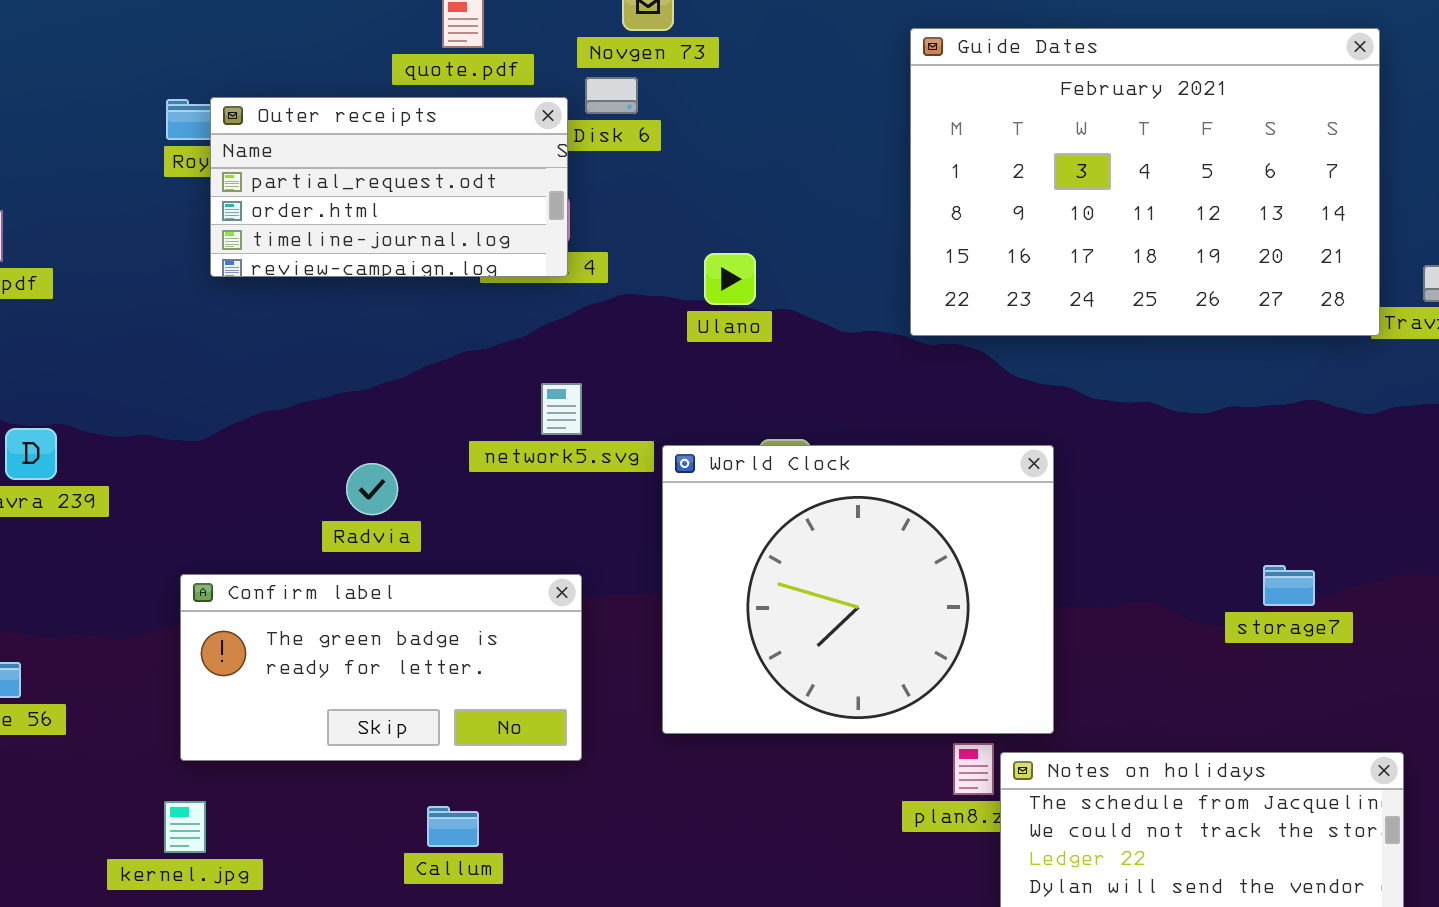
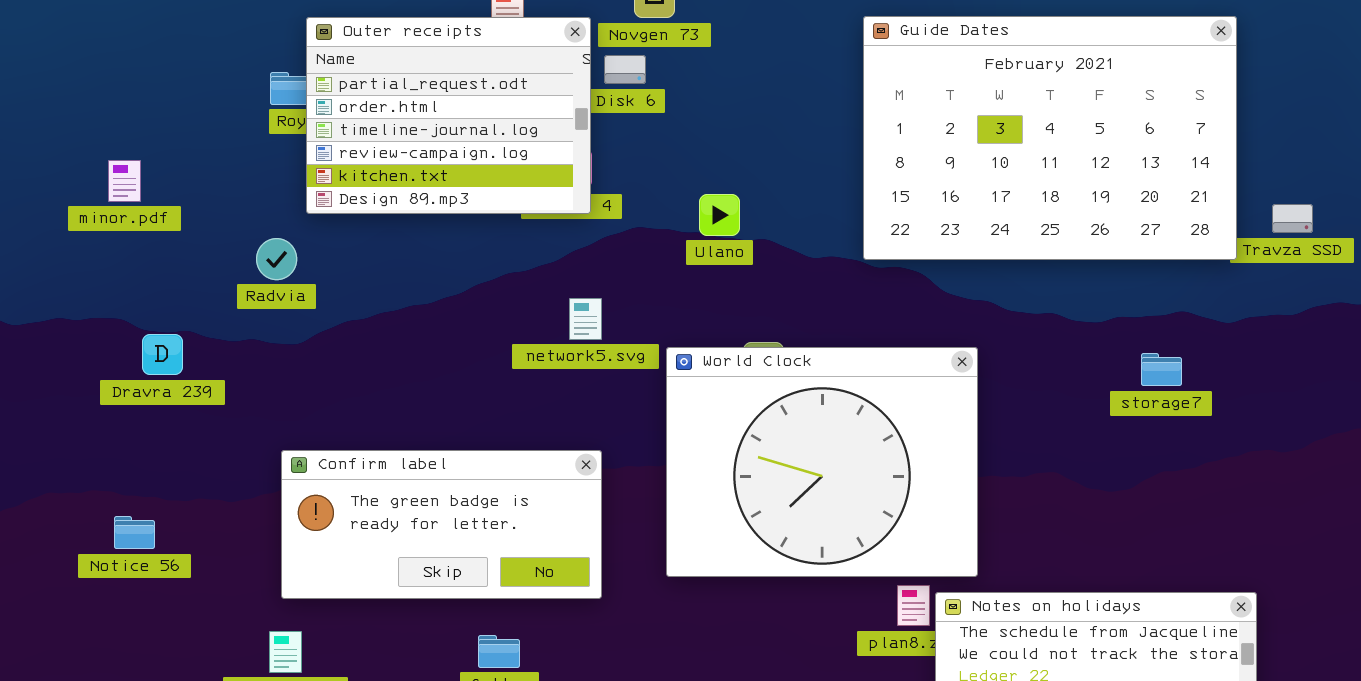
Outer receipts: [210,97,568,277] -> [306,17,591,214], resized
Radvia: [346,463,398,515] -> [256,238,297,280], moved
storage7: [1263,565,1315,606] -> [1141,353,1182,386], moved

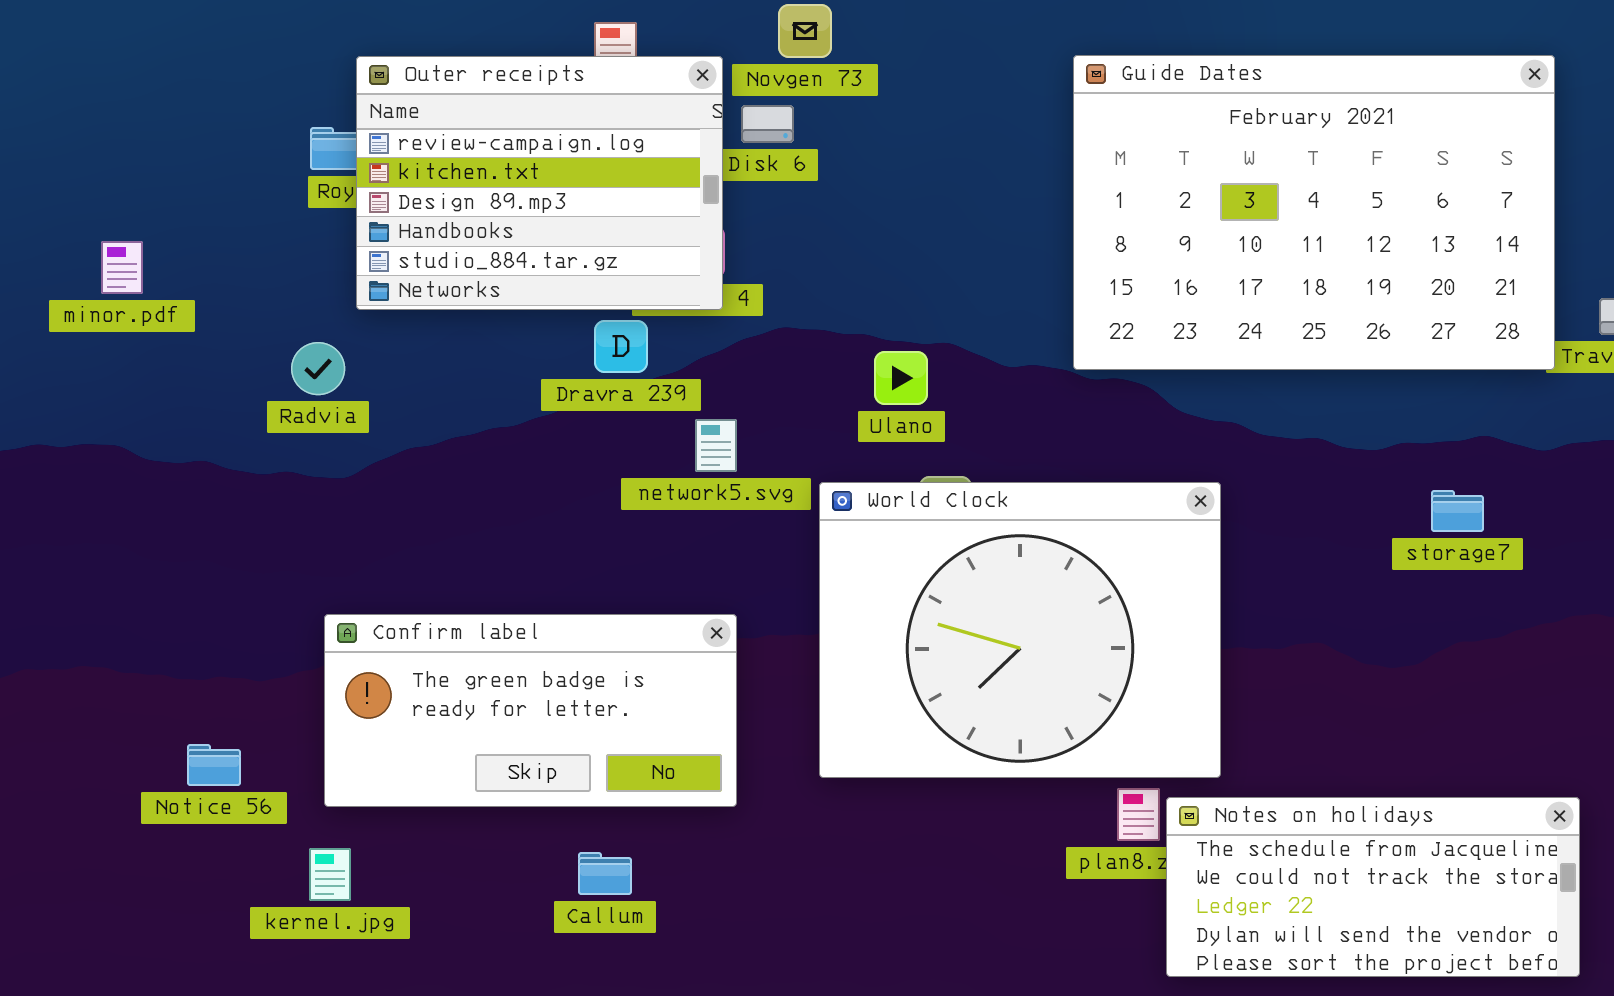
Outer receipts: [306,17,591,214] -> [356,56,723,310], scrolled down 3 rows
Ulano: [699,194,740,236] -> [874,351,928,405], moved
Dravra 239: [142,334,183,375] -> [594,320,648,373], moved
Notice 56: [114,516,155,549] -> [187,744,241,786], moved

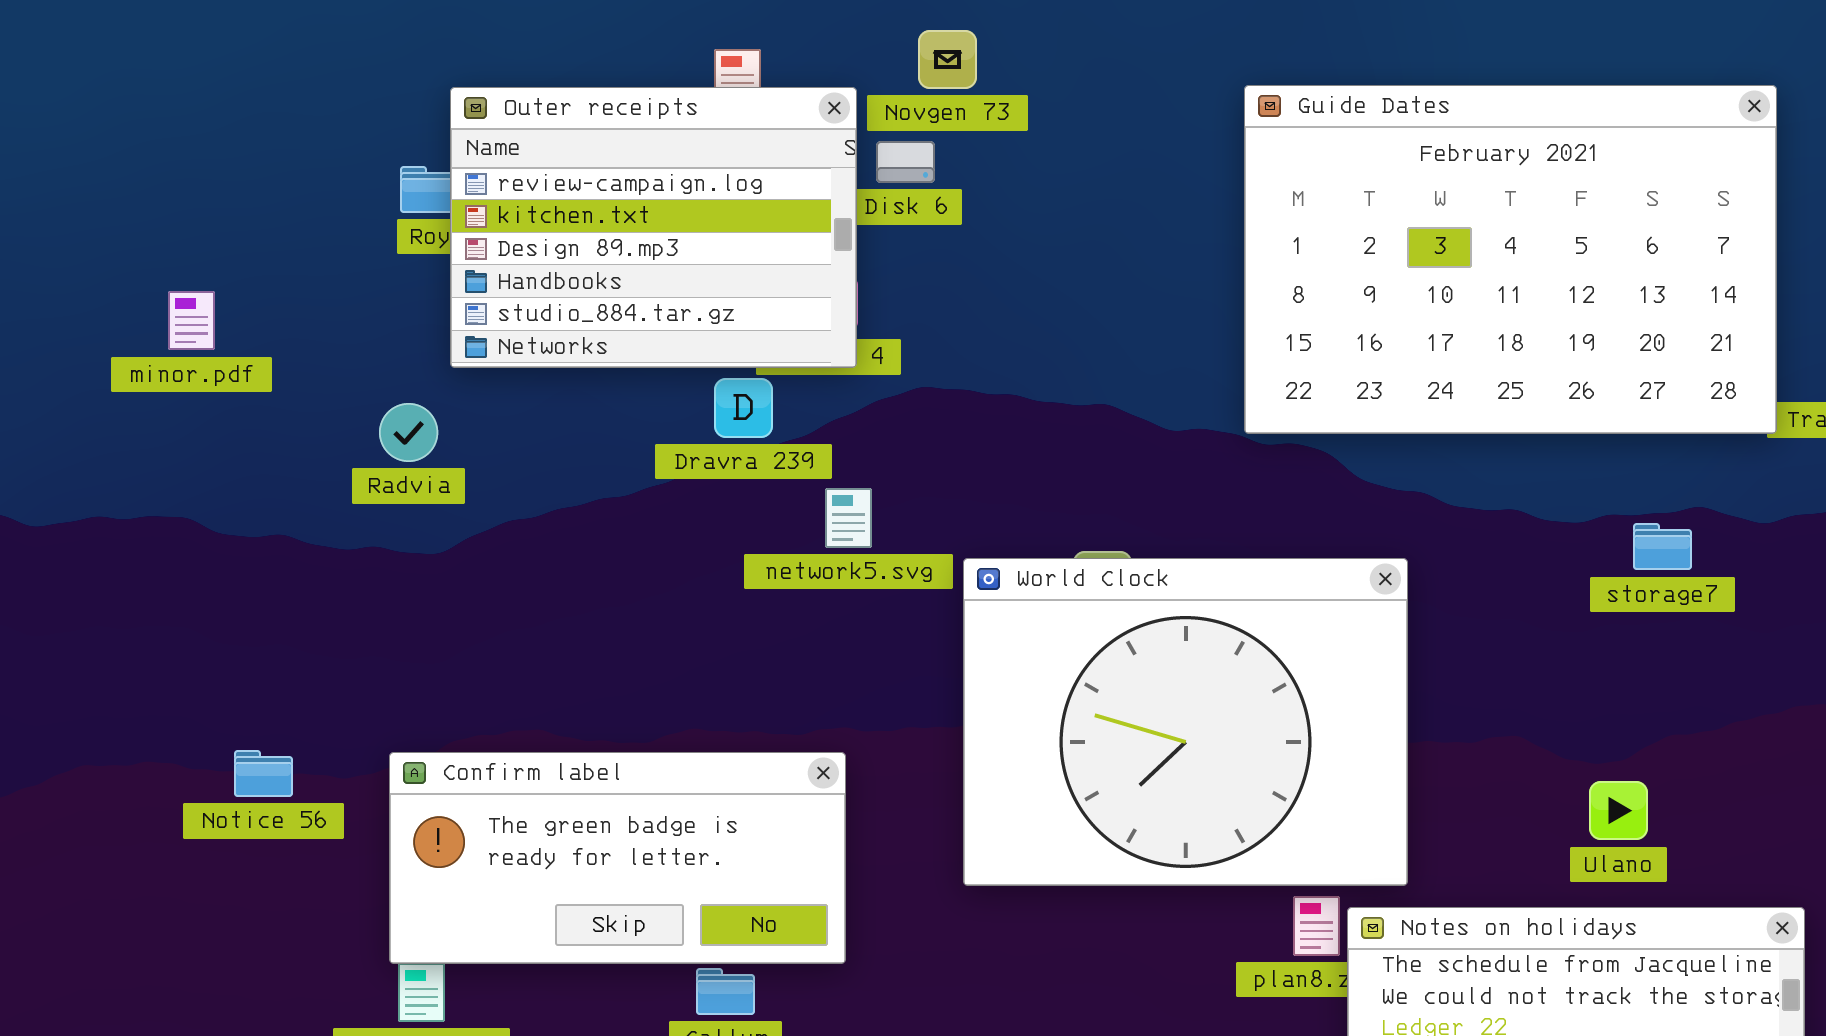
Ulano: [874,351,928,405] -> [1589,781,1648,840], moved
storage7: [1431,490,1484,532] -> [1633,523,1692,570], moved
Confirm label: [324,614,737,807] -> [389,752,846,964], moved
Notice 56: [187,744,241,786] -> [234,750,293,797], moved

